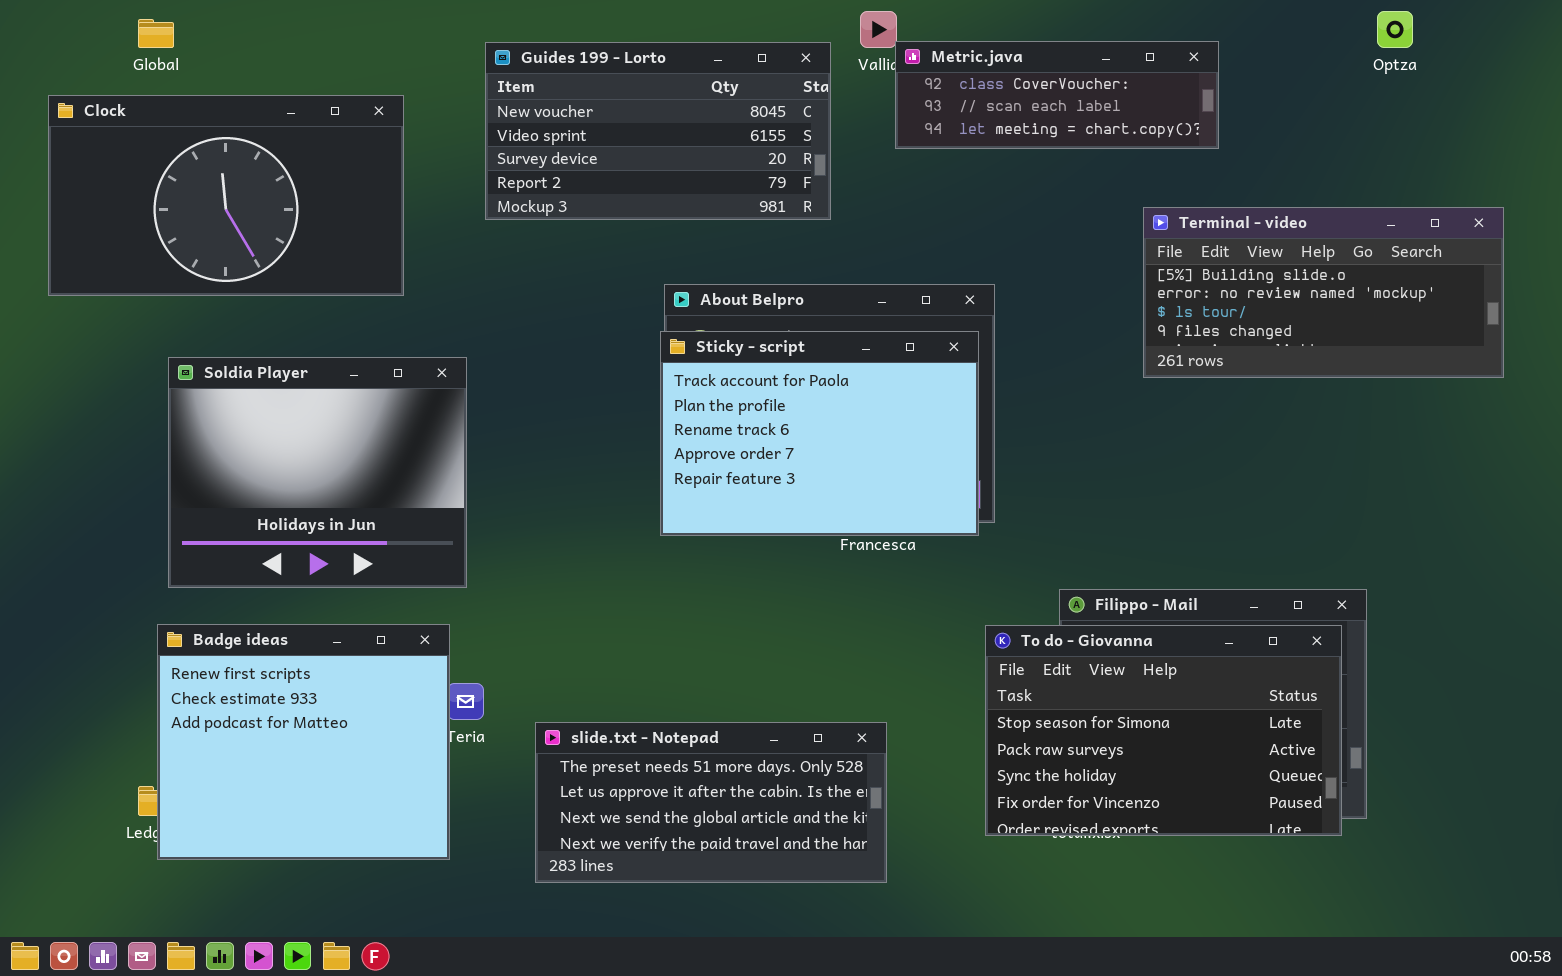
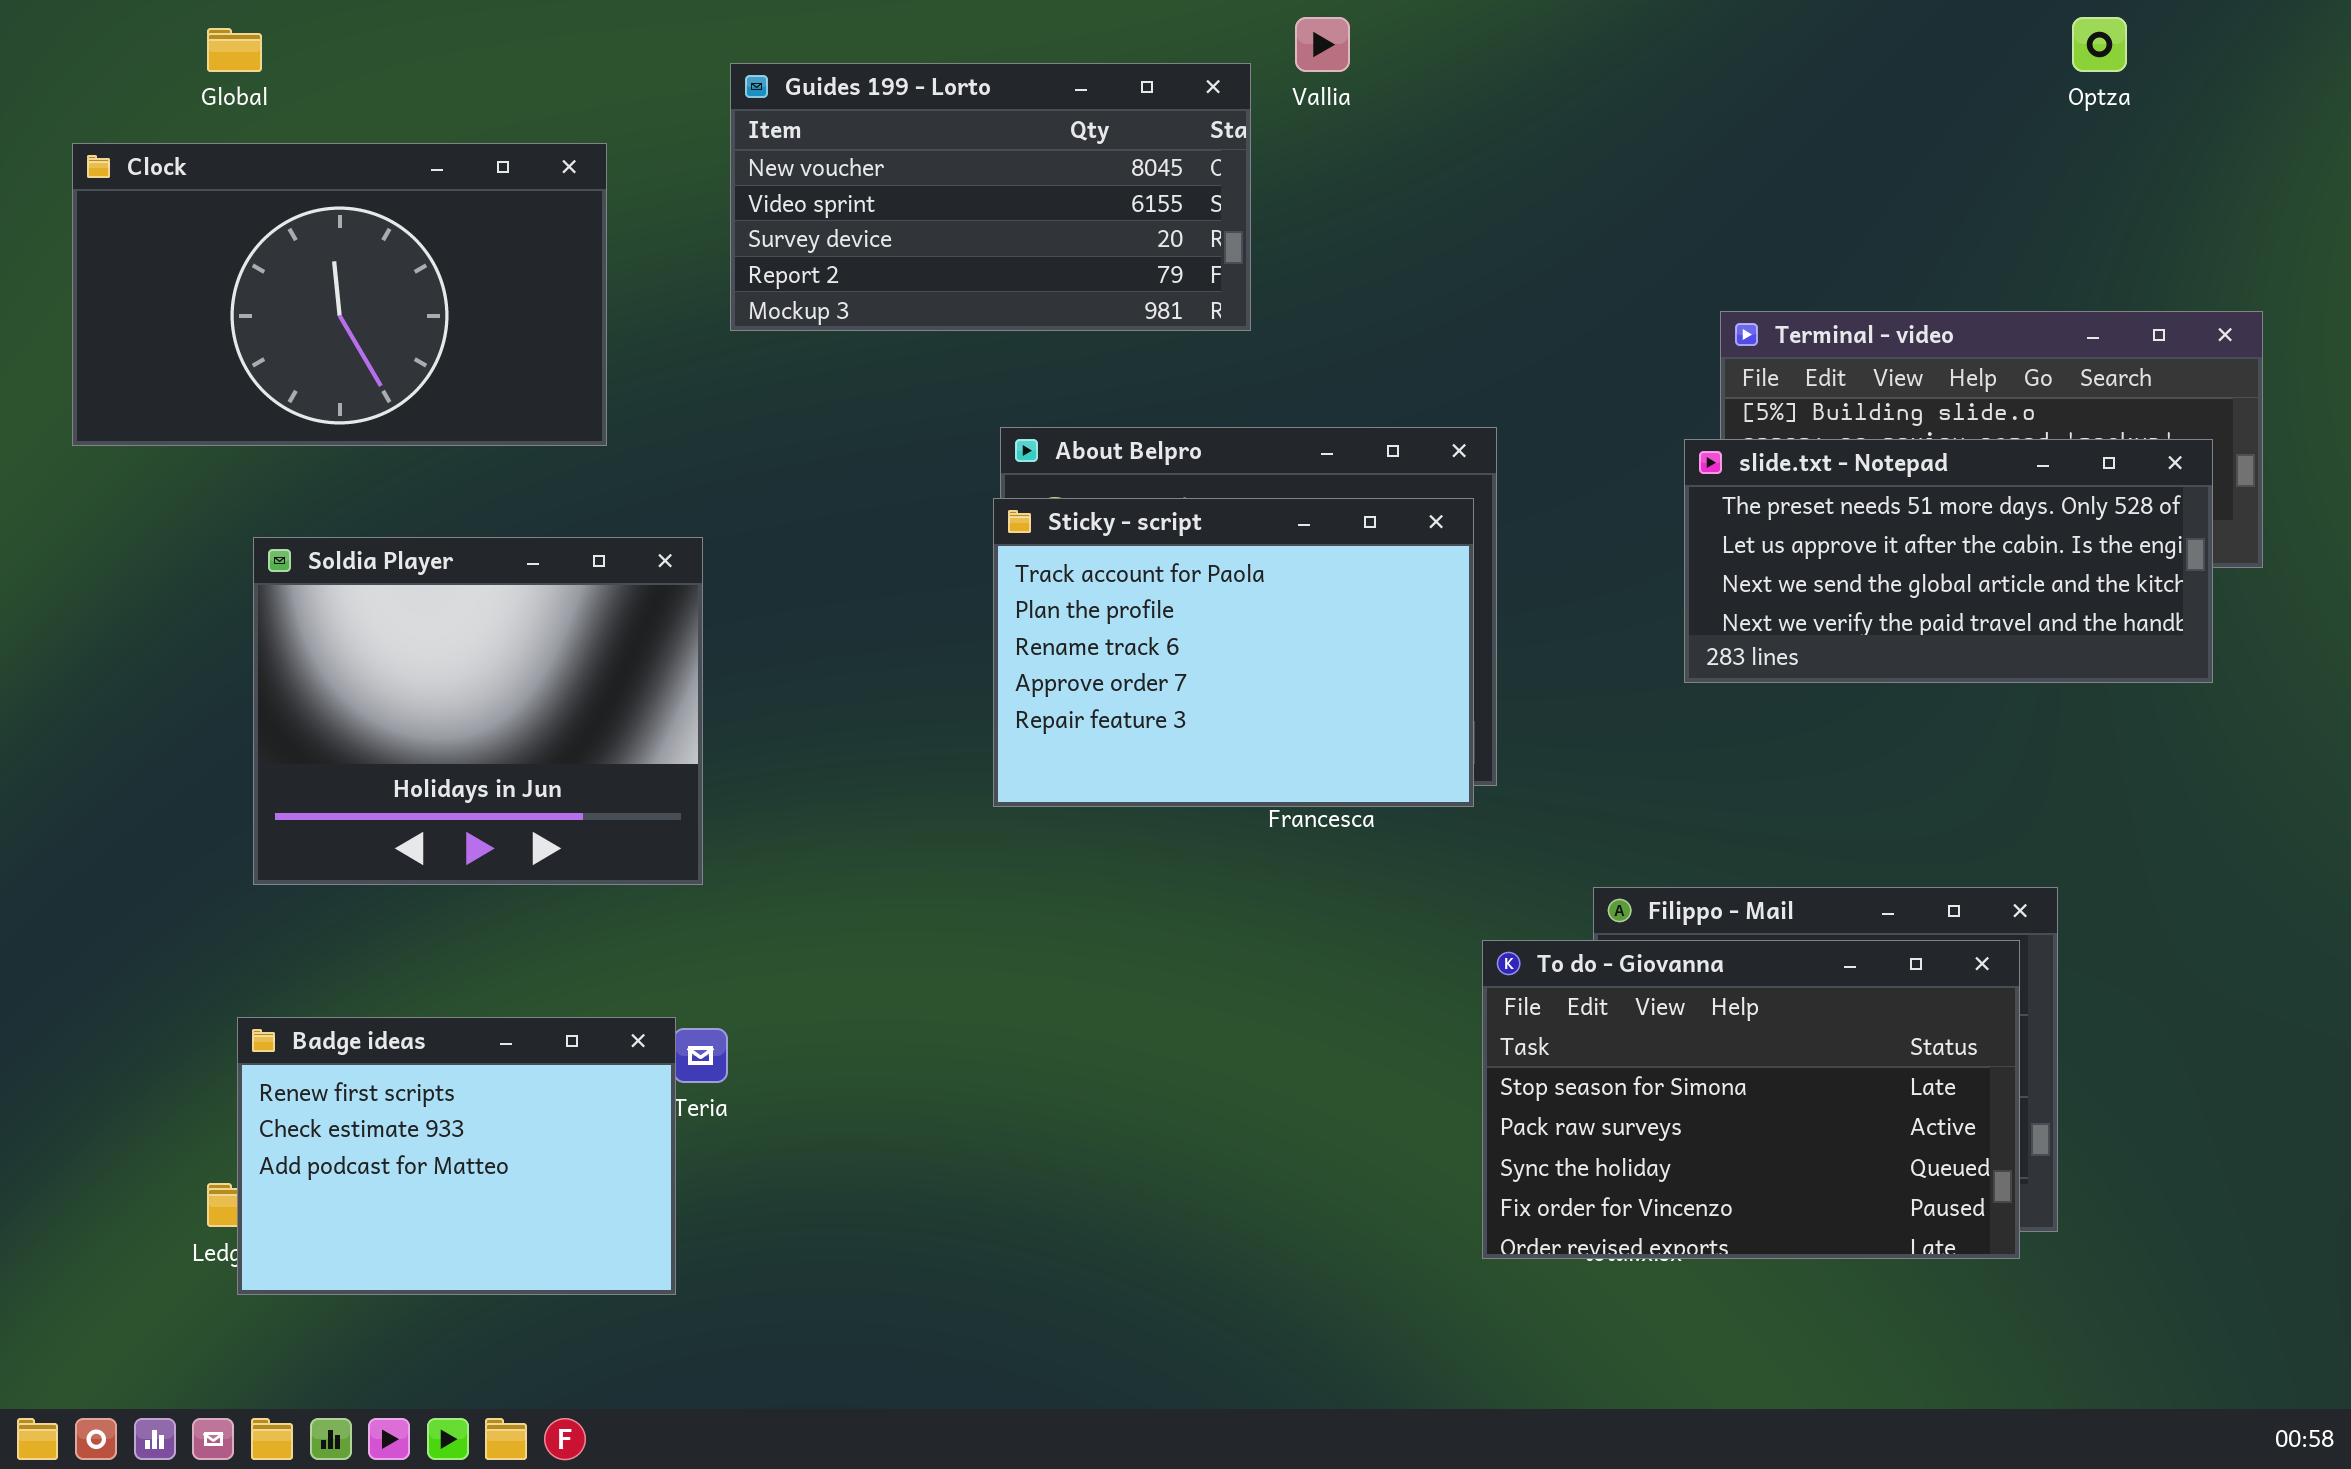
Metric.java: [895,41,1219,149] -> none, closed
Badge ideas: [157,624,450,860] -> [237,1017,676,1295], resized
slide.txt - Notepad: [535,722,887,883] -> [1684,439,2213,683], moved

